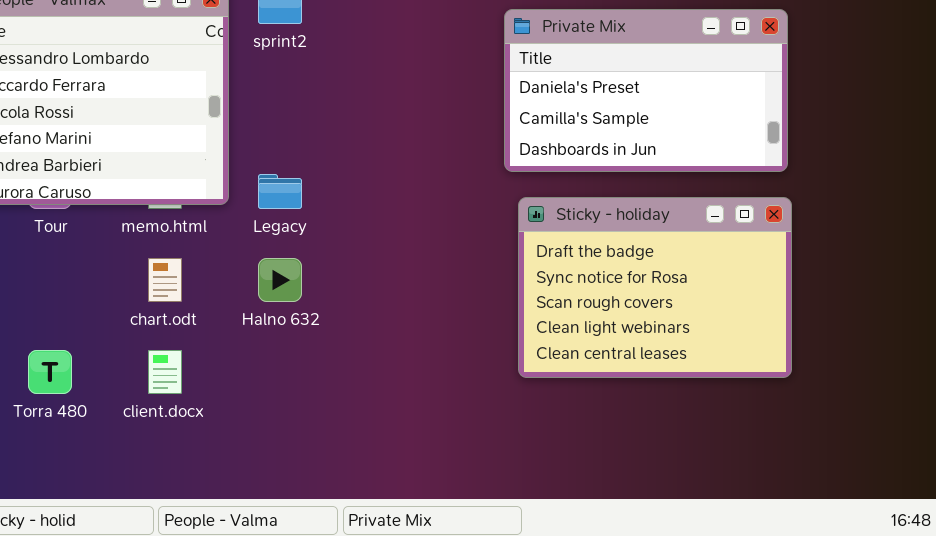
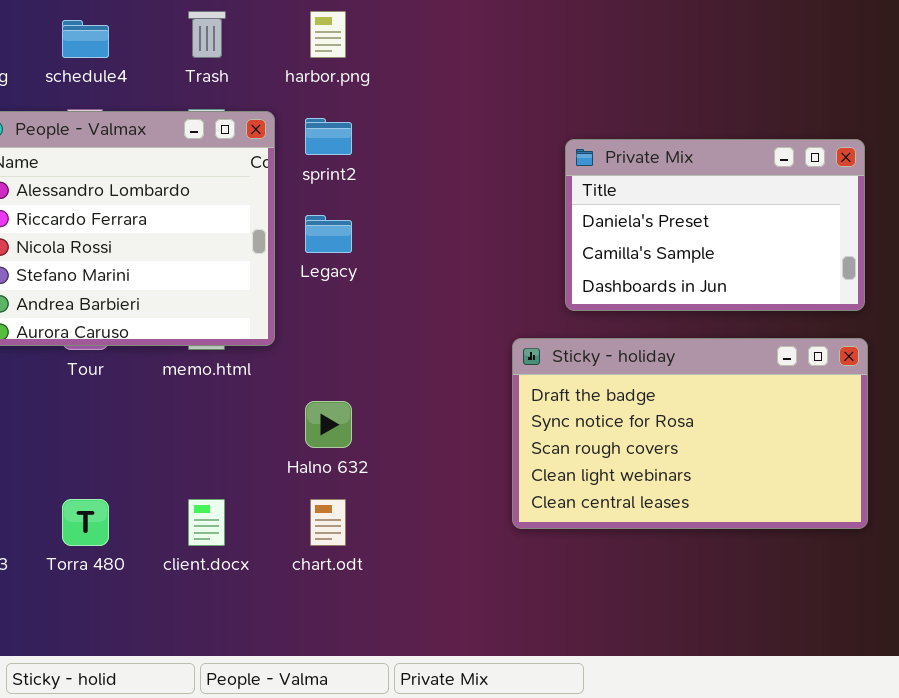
Legacy: [258,174,302,209] -> [305,215,352,253], moved
Sticky - holiday: [518,197,792,378] -> [512,338,868,529], resized
chart.odt: [148,258,182,302] -> [310,499,346,546], moved

